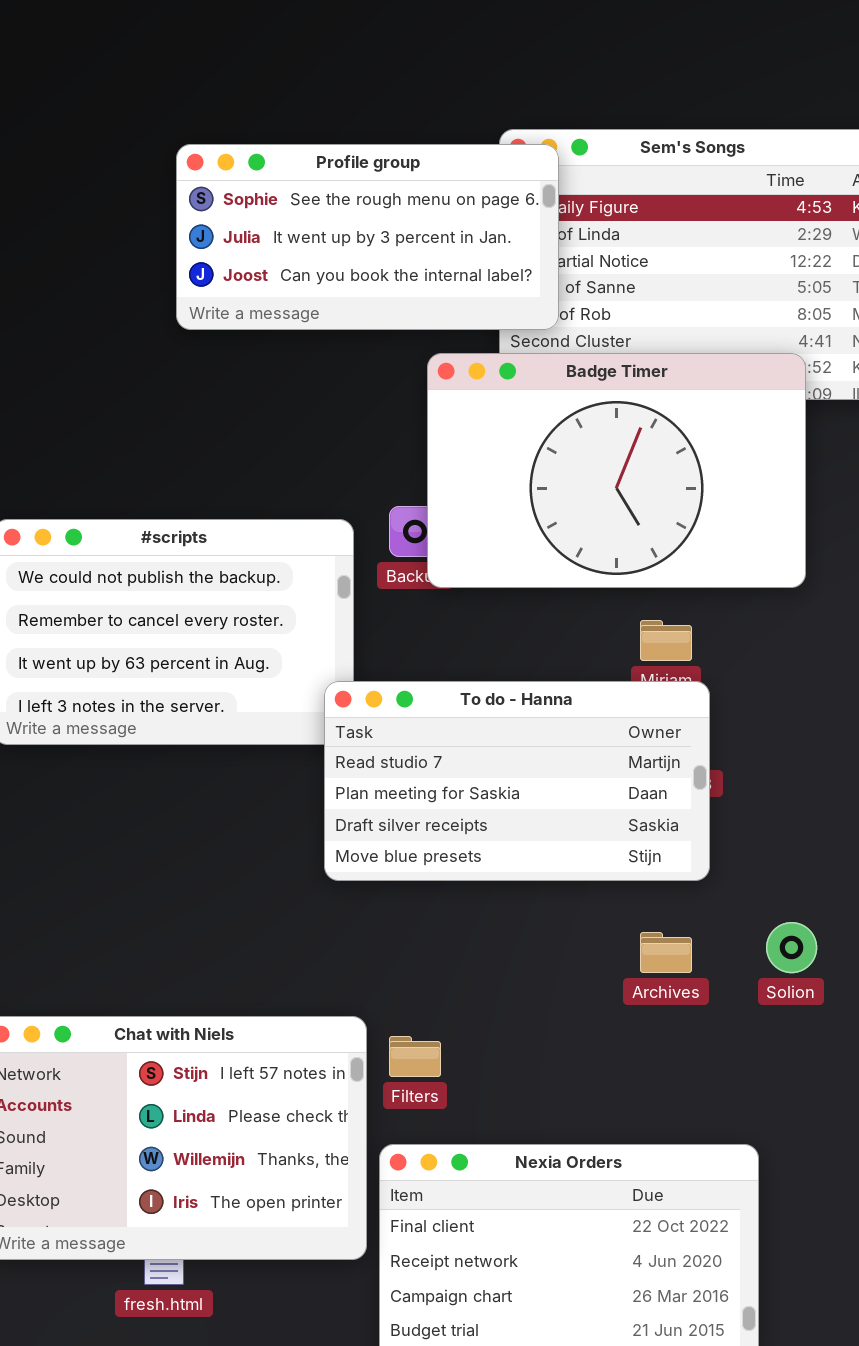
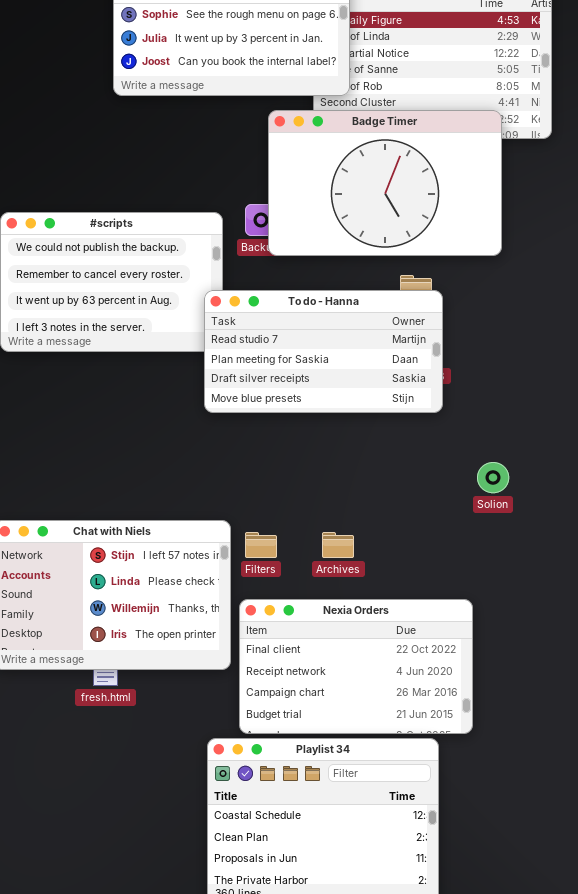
To do - Hanna: [324,681,710,881] -> [204,290,443,413], moved
Archives: [640,932,692,973] -> [322,532,354,558], moved

